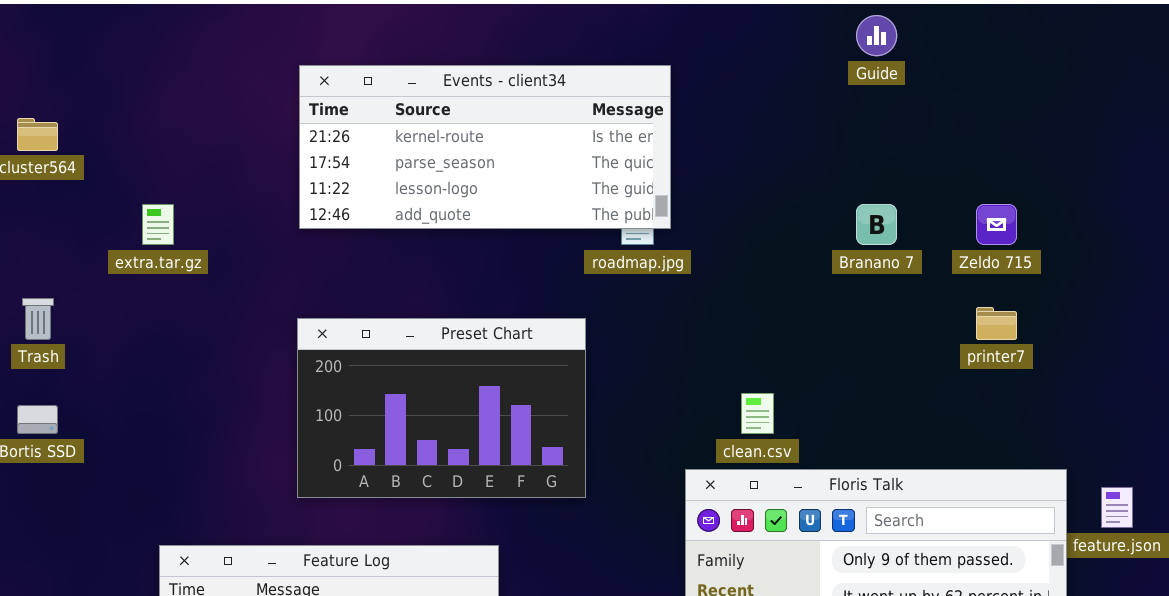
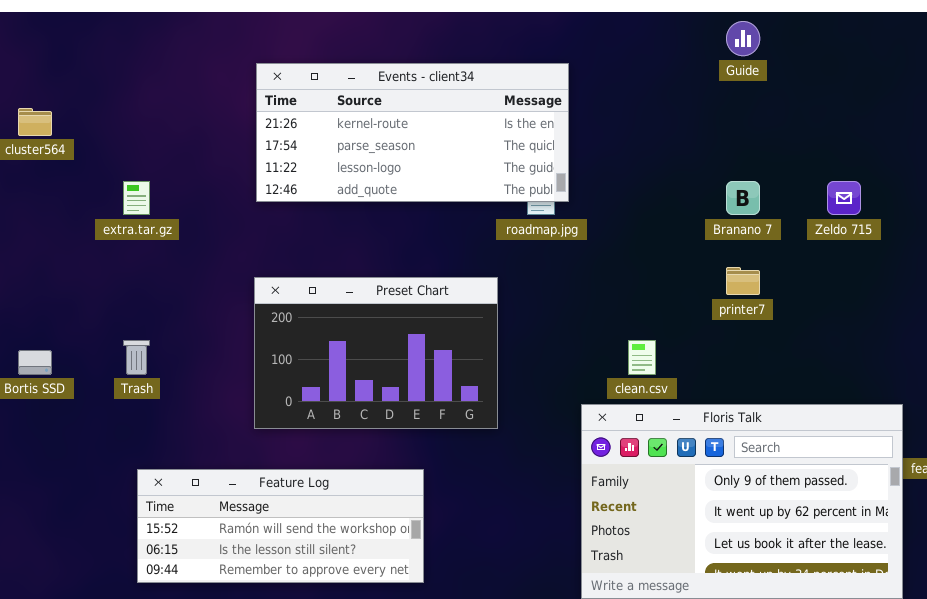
Trash: [22,298,54,340] -> [123,340,150,375], moved
printer7: [976,307,1017,340] -> [726,267,760,295], moved

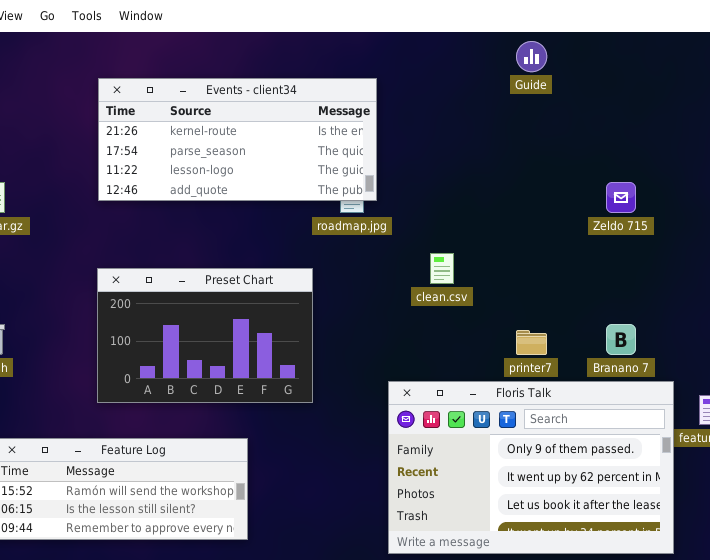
Branano 7: [726,181,760,215] -> [606,324,636,355], moved
printer7: [726,267,760,295] -> [516,330,547,355], moved
clean.csv: [628,340,656,375] -> [430,253,454,284], moved

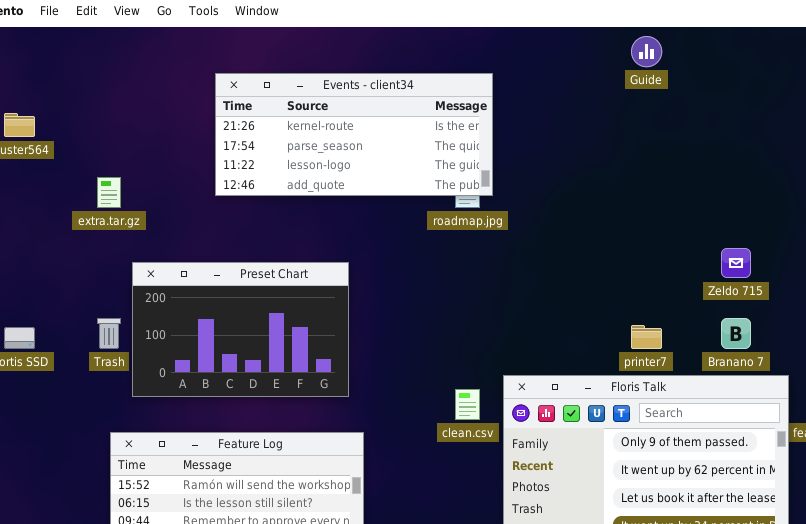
Zeldo 715: [606,182,636,213] -> [721,248,751,278], moved
clean.csv: [430,253,454,284] -> [455,389,480,420], moved
Preset Chart: [97,268,313,403] -> [132,262,349,397], moved

